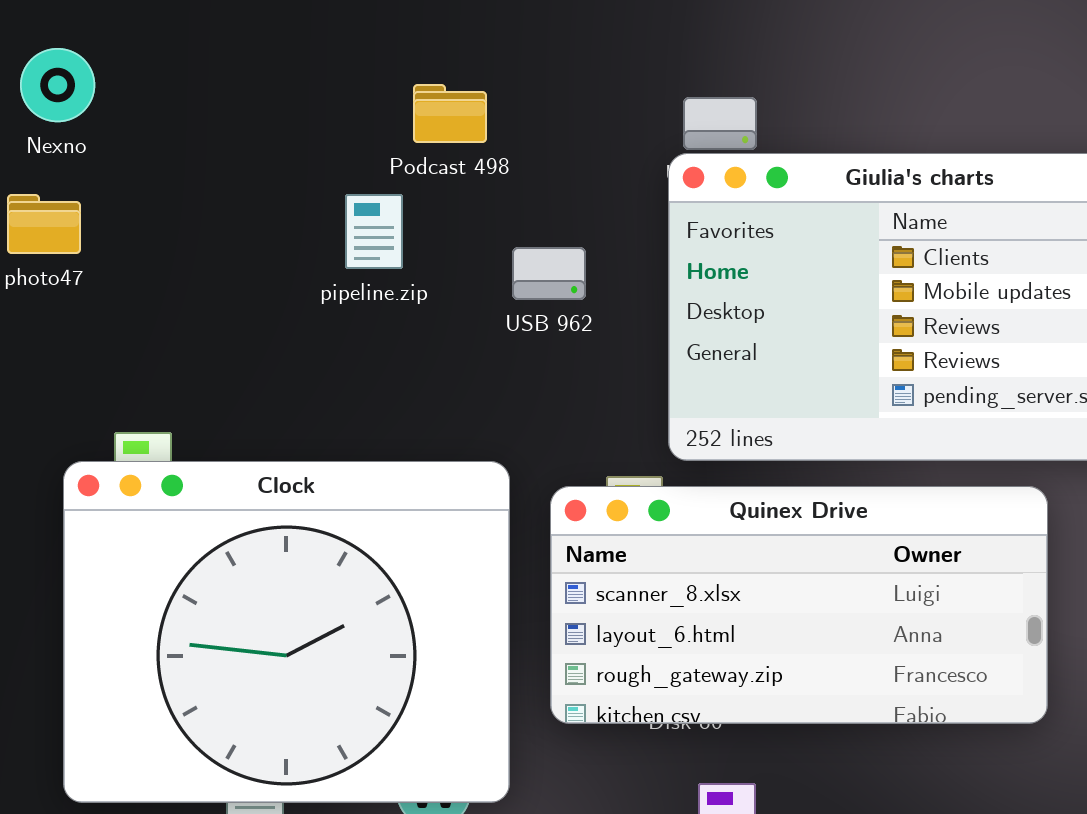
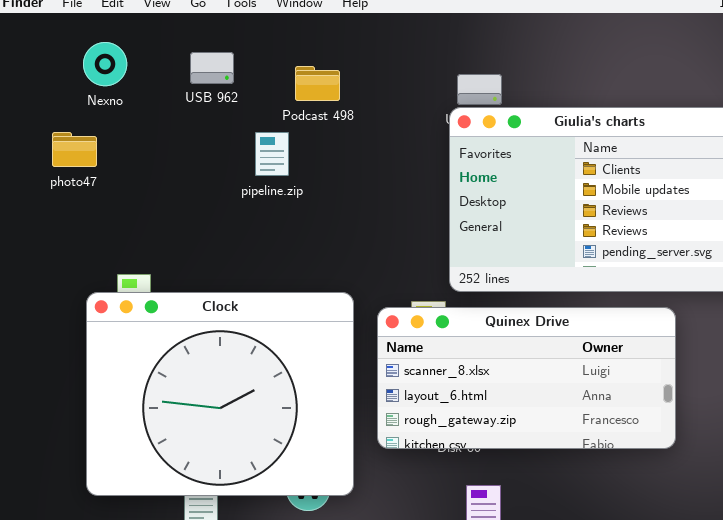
Nexno: [20,48,95,122] -> [83,42,127,86], moved
USB 962: [512,247,586,300] -> [190,52,234,84], moved

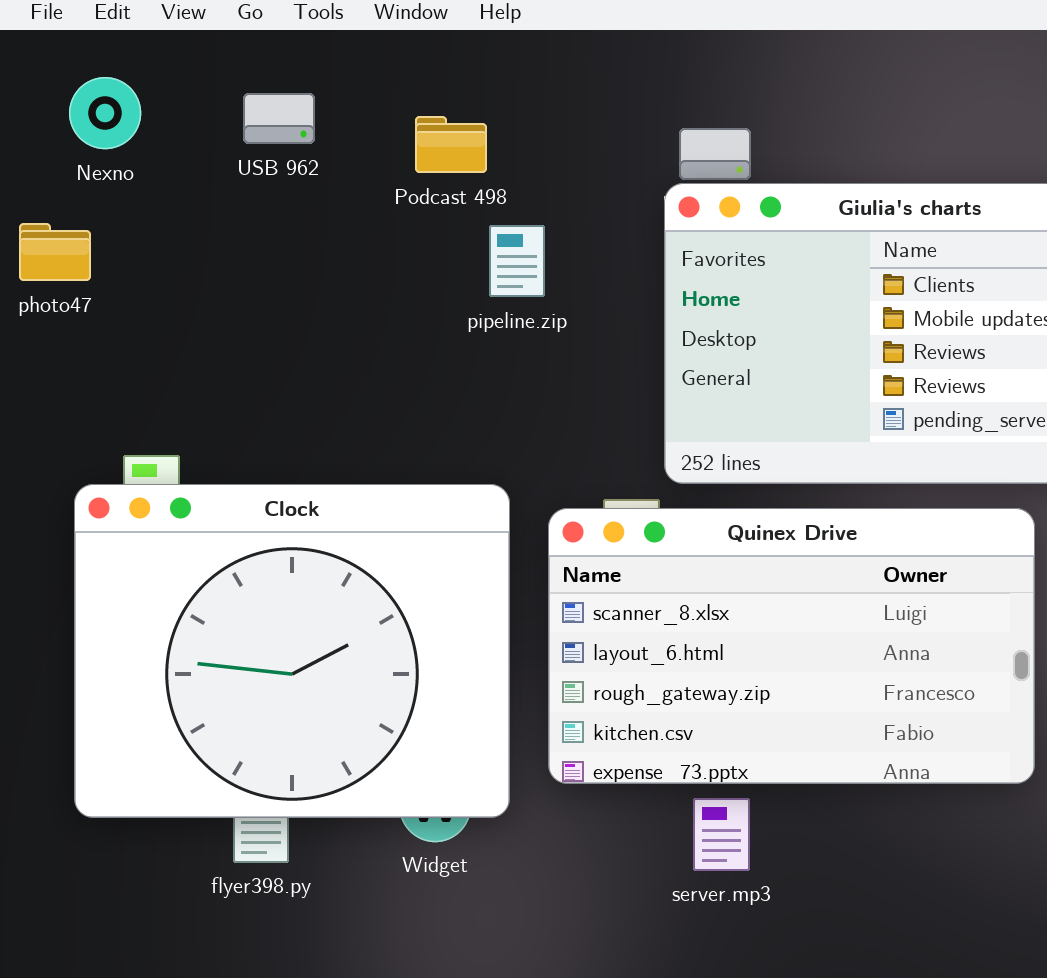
pipeline.zip: [255,132,289,176] -> [489,225,545,297], moved
Quinex Drive: [377,307,676,449] -> [548,508,1035,784], resized

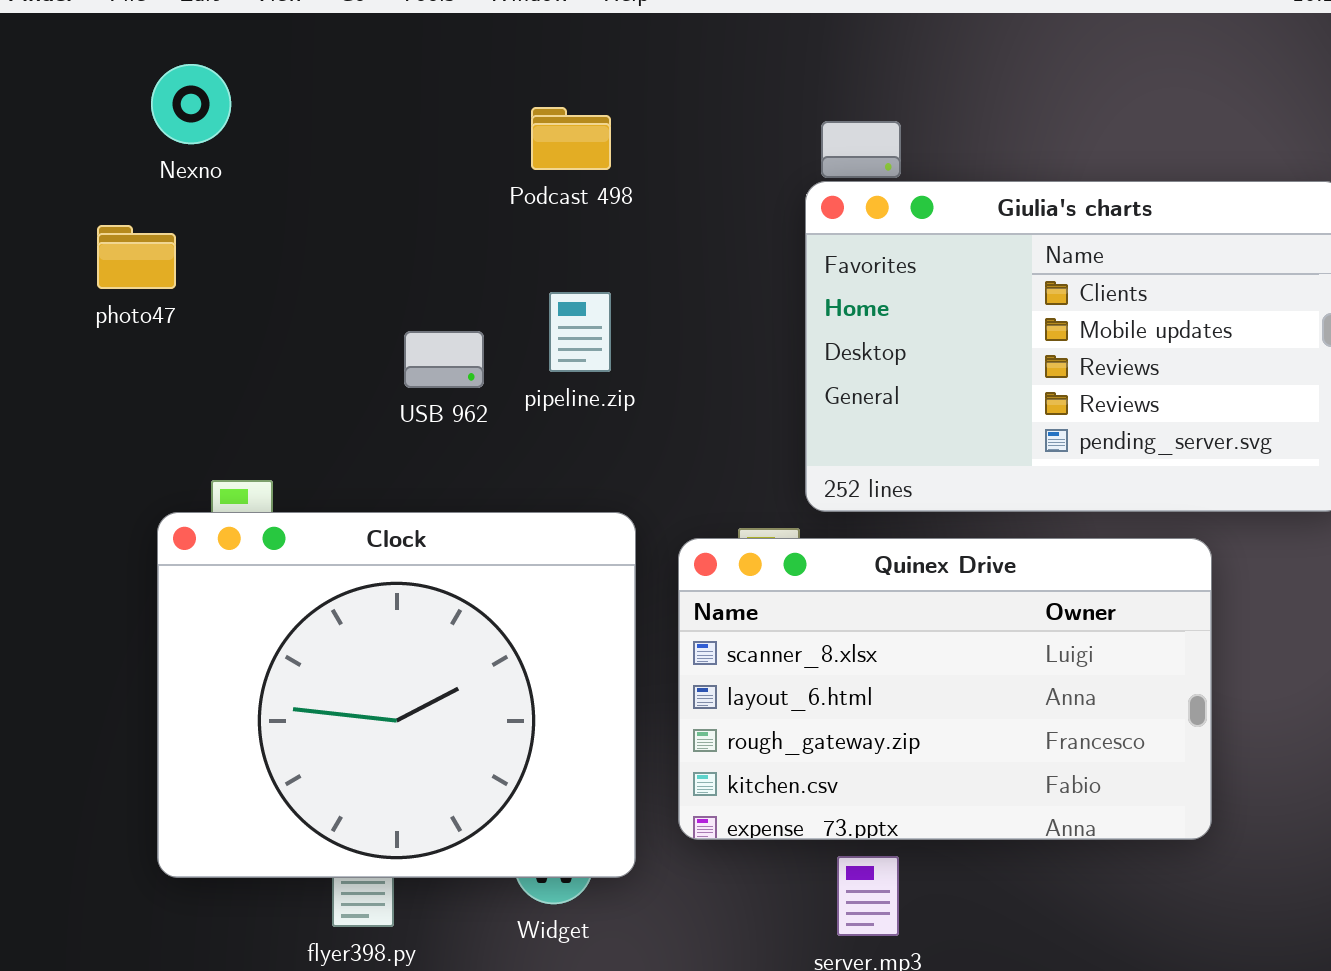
USB 962: [243,93,315,144] -> [404,331,484,388], moved
pipeline.zip: [489,225,545,297] -> [549,292,611,372], moved

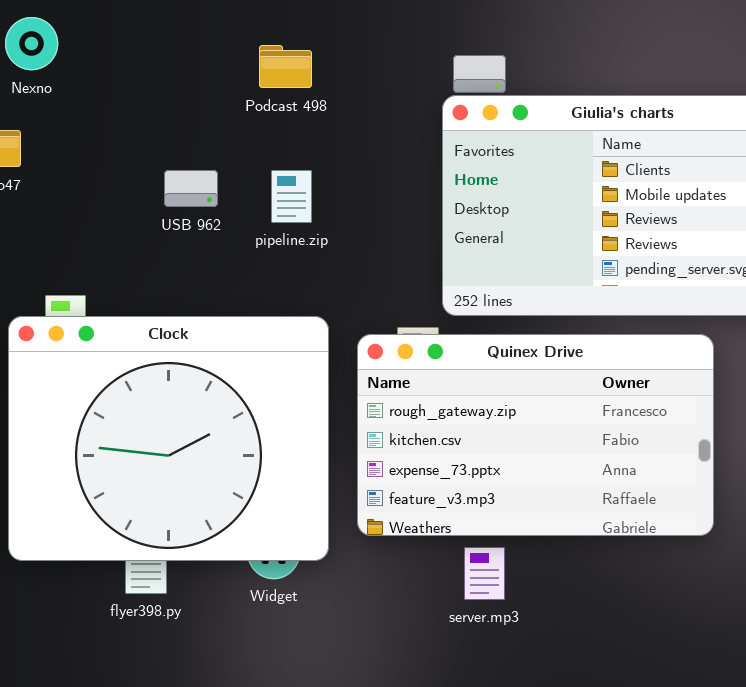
USB 962: [404,331,484,388] -> [164,170,218,207], moved
Quinex Drive: [678,538,1212,840] -> [357,334,714,536], scrolled down 2 rows

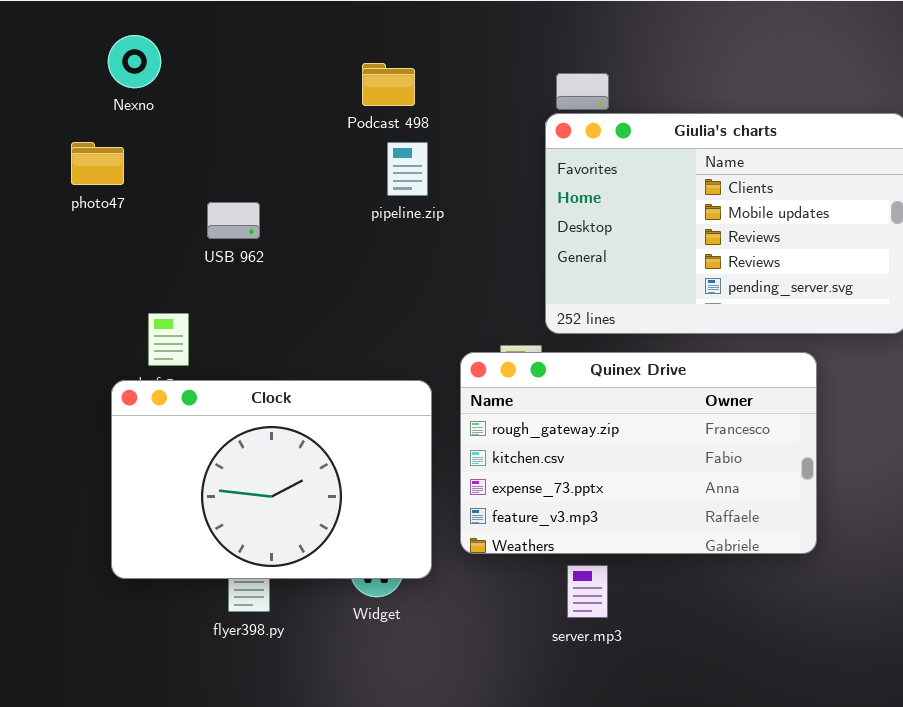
USB 962: [164,170,218,207] -> [207,202,260,239], moved
pipeline.zip: [271,170,312,223] -> [387,142,428,196], moved
Clock: [8,316,329,561] -> [111,380,432,579], resized

